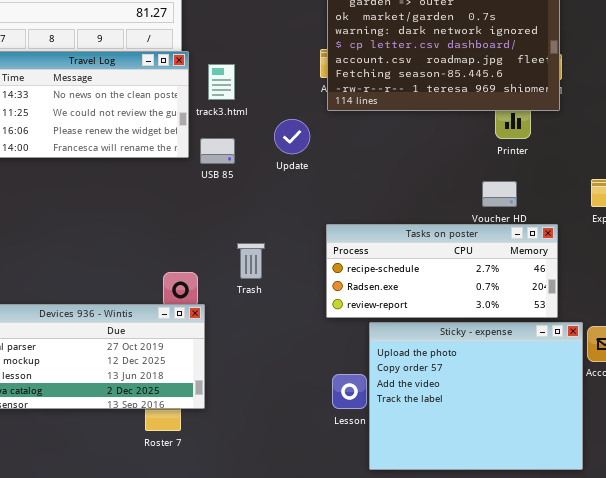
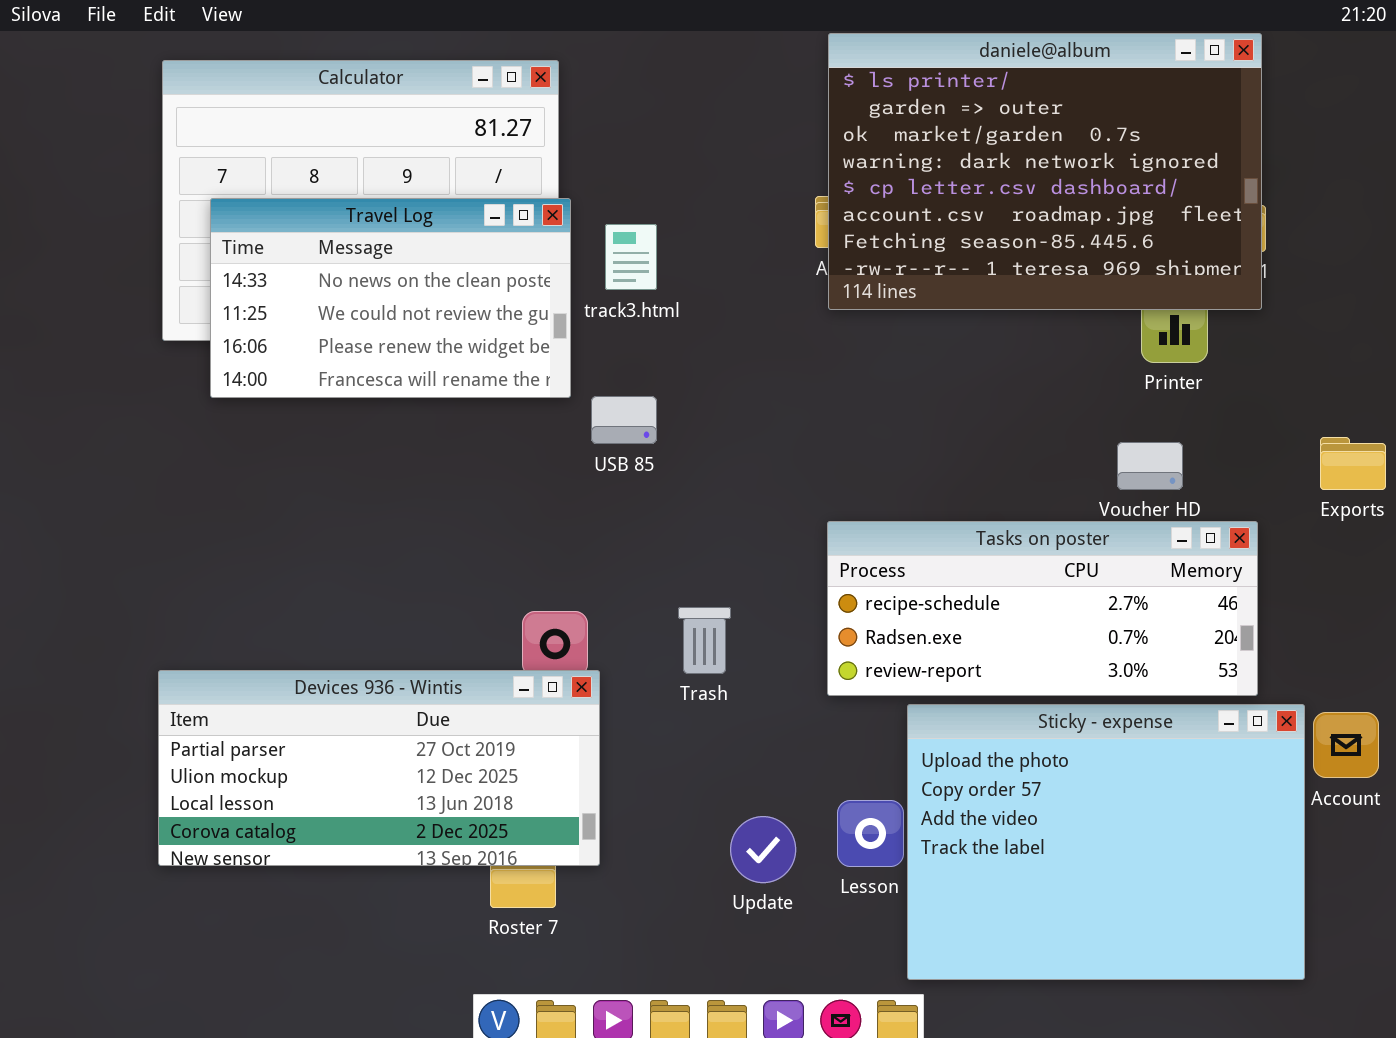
Update: [274,119,310,154] -> [730,816,796,883], moved
USB 85: [200,138,235,164] -> [591,396,657,444], moved
Trash: [237,243,265,279] -> [678,607,731,674], moved

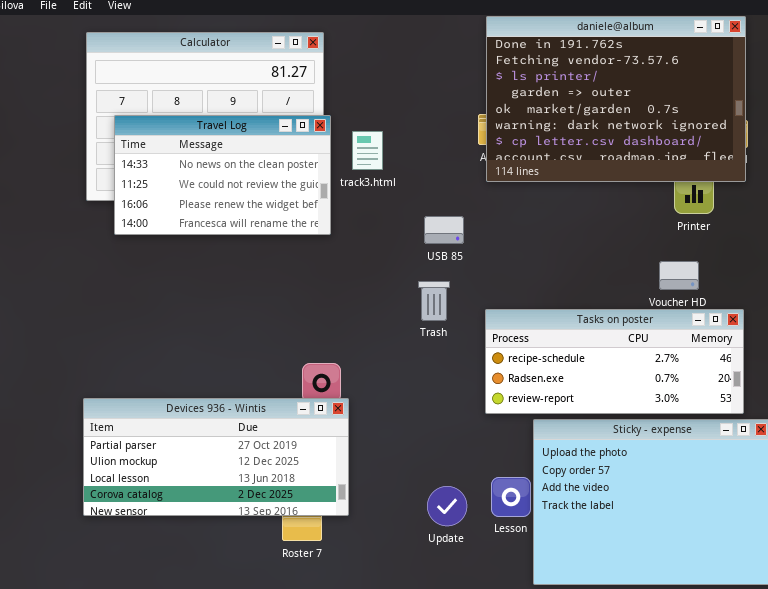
daniele@album: [828,33,1262,310] -> [486,16,746,182], scrolled up 2 rows
USB 85: [591,396,657,444] -> [424,216,464,244], moved
Trash: [678,607,731,674] -> [418,281,450,321], moved

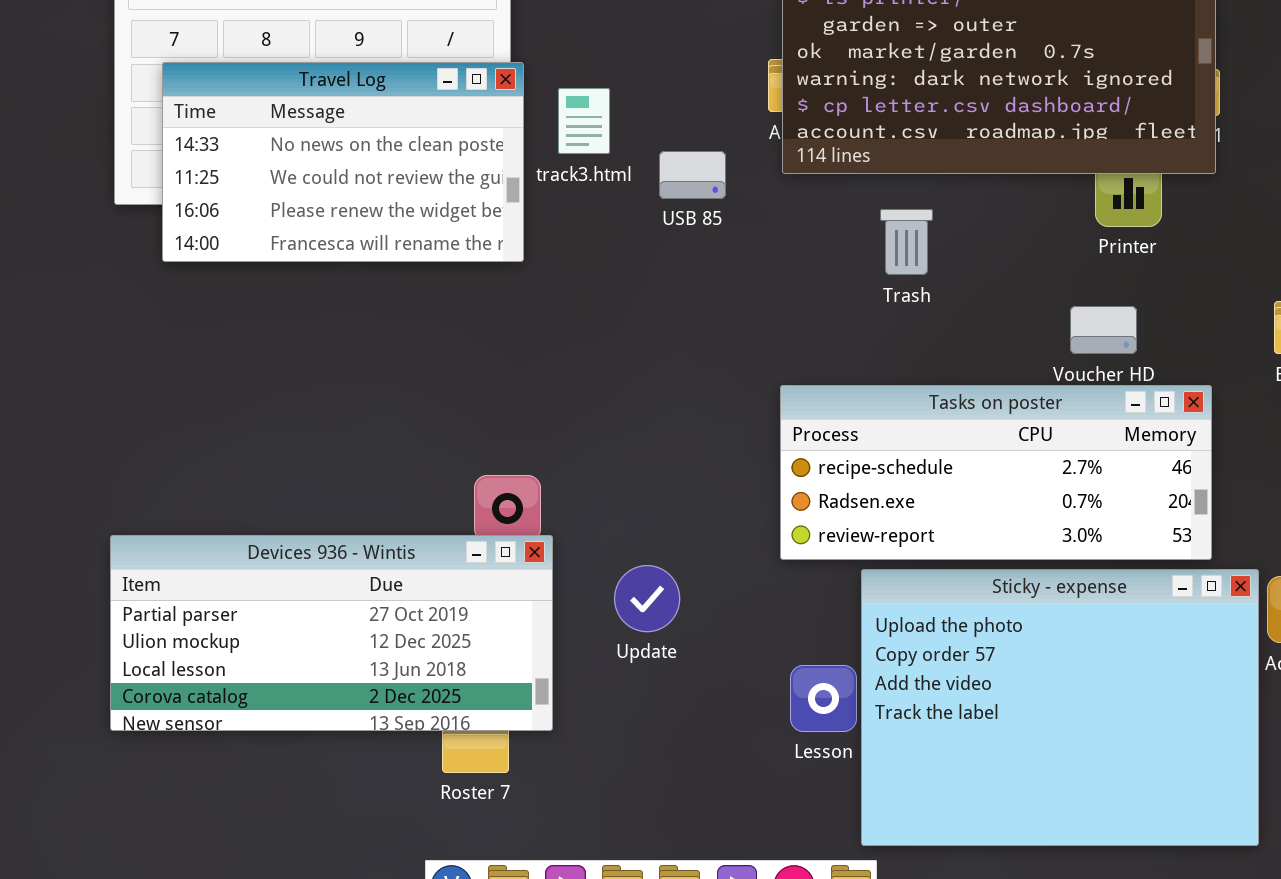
USB 85: [424,216,464,244] -> [659,151,726,199], moved
Trash: [418,281,450,321] -> [880,209,933,275], moved
Update: [427,486,467,526] -> [614,565,680,632], moved

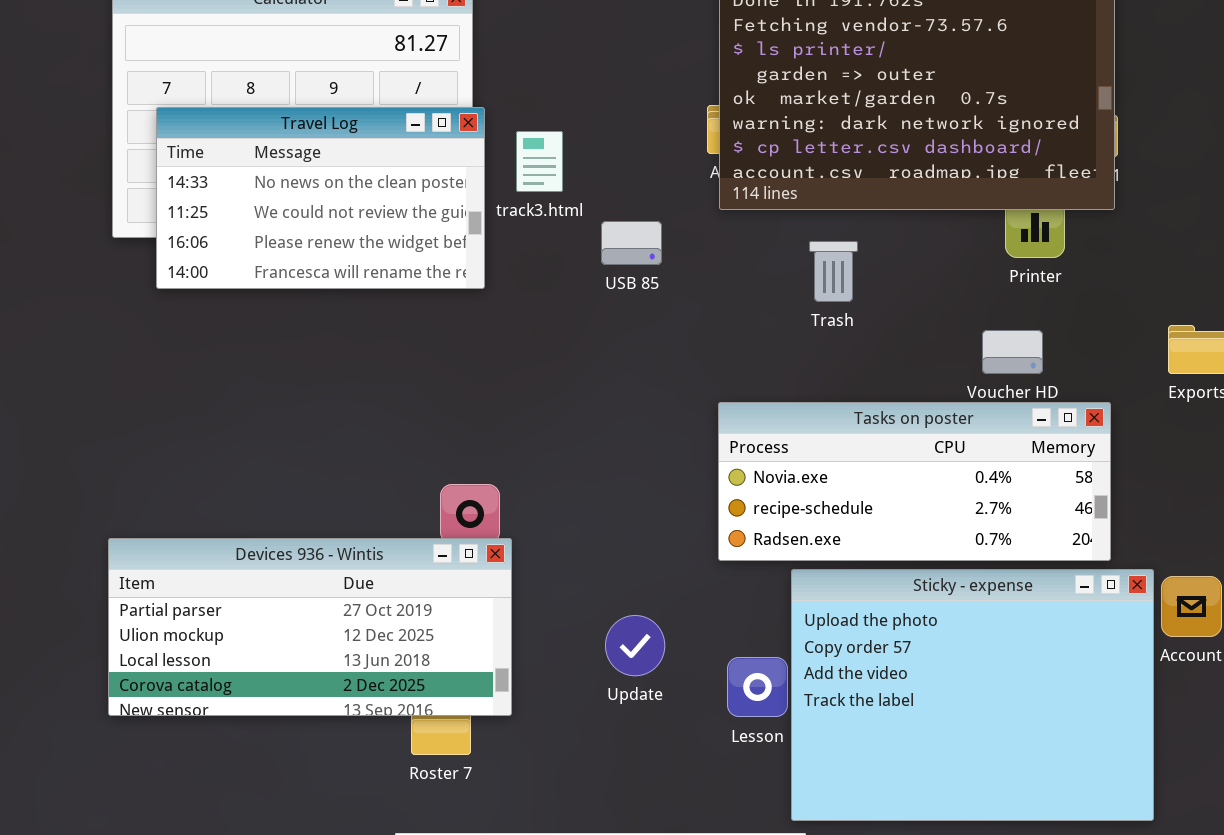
USB 85: [659,151,726,199] -> [601,221,662,265], moved
Tasks on poster: [780,385,1212,560] -> [718,402,1111,561], scrolled up 1 row
Update: [614,565,680,632] -> [605,615,665,676], moved

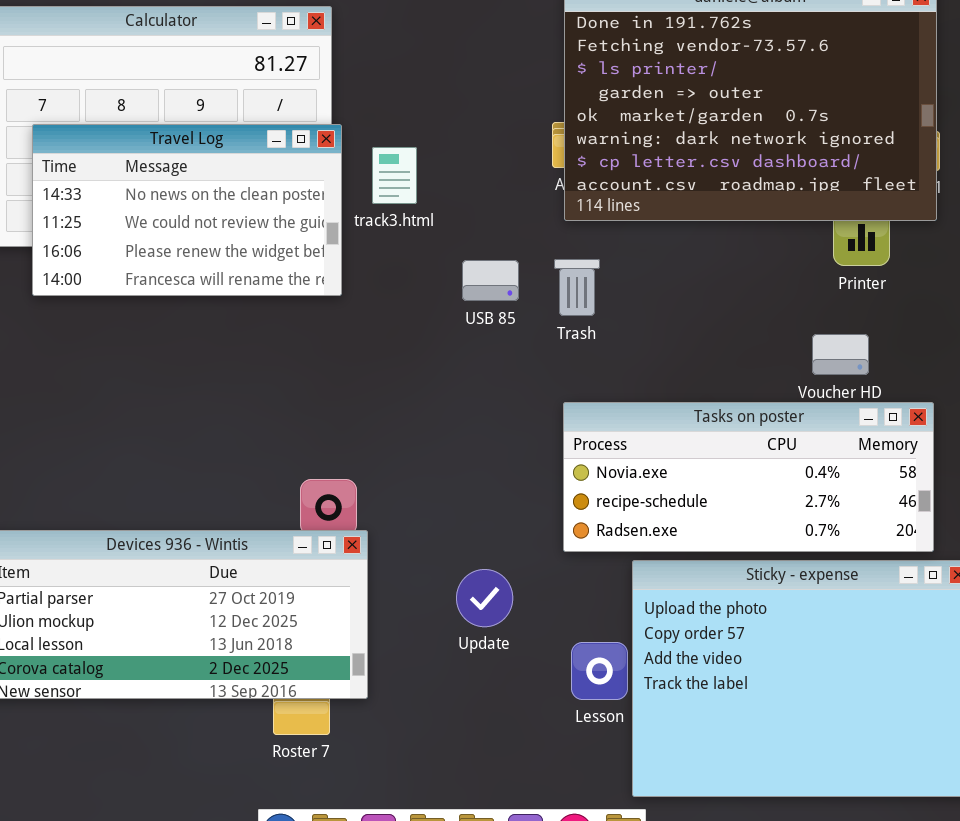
USB 85: [601,221,662,265] -> [462,260,519,301], moved
Trash: [809,241,858,302] -> [554,259,600,316], moved
Update: [605,615,665,676] -> [456,569,513,627], moved

